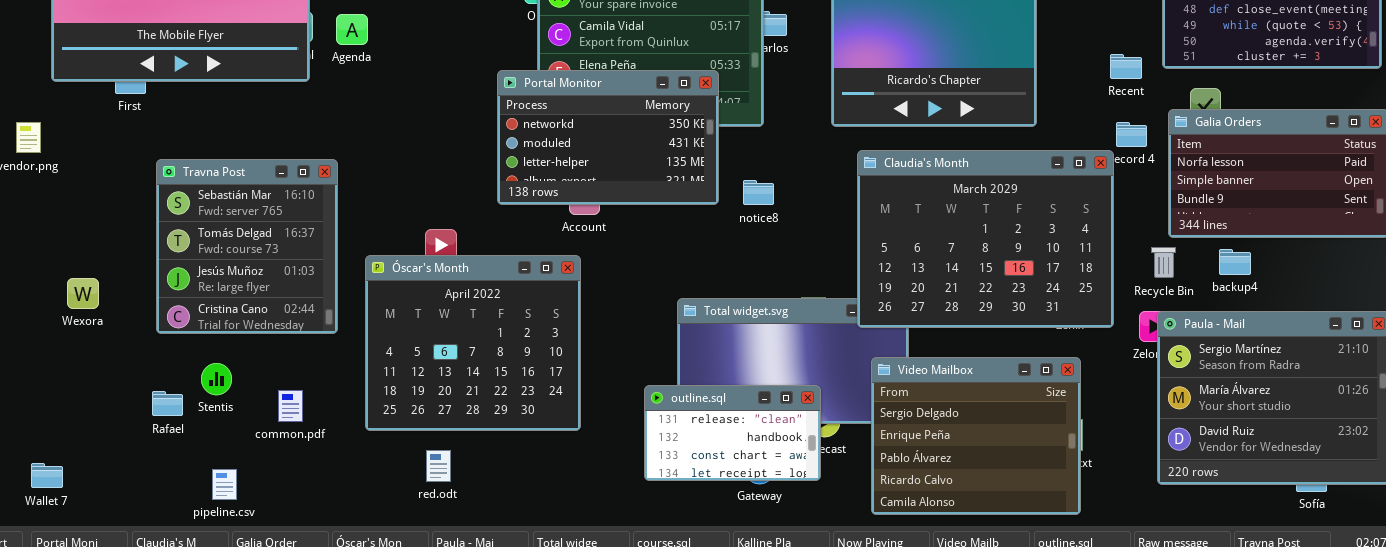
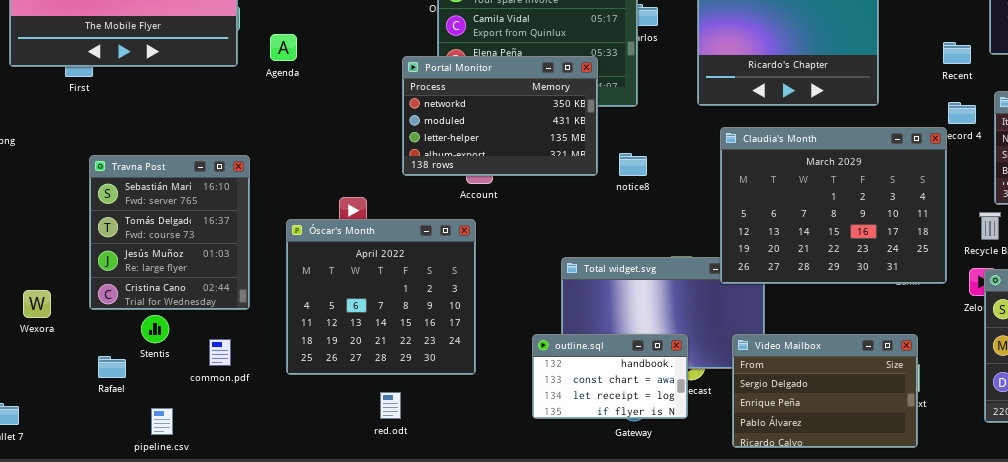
Agenda: [336,14,368,45] -> [270,34,297,61], moved
Travna Post: [156,159,338,334] -> [89,155,250,310], moved
Wexora: [67,278,99,309] -> [23,290,51,318], moved
Video Mailbox: [871,357,1081,515] -> [732,334,918,448], resized
outline.sql: [644,385,821,481] -> [532,334,688,419], scrolled down 1 row
Rafael: [152,391,183,416] -> [98,356,126,378], moved
red.odt: [426,450,451,482] -> [380,392,401,419], moved

